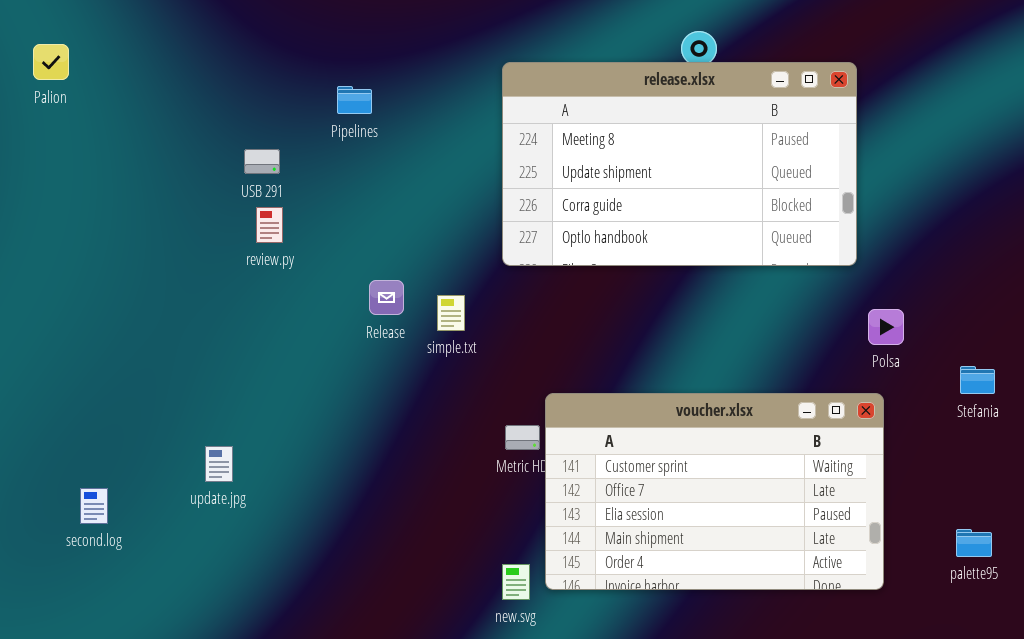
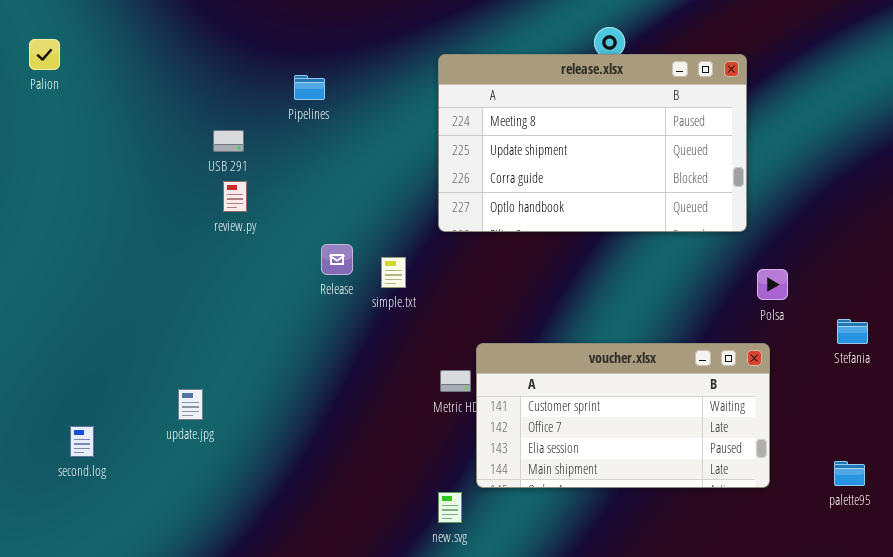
voucher.xlsx: [545,393,884,590] -> [476,343,770,488], resized

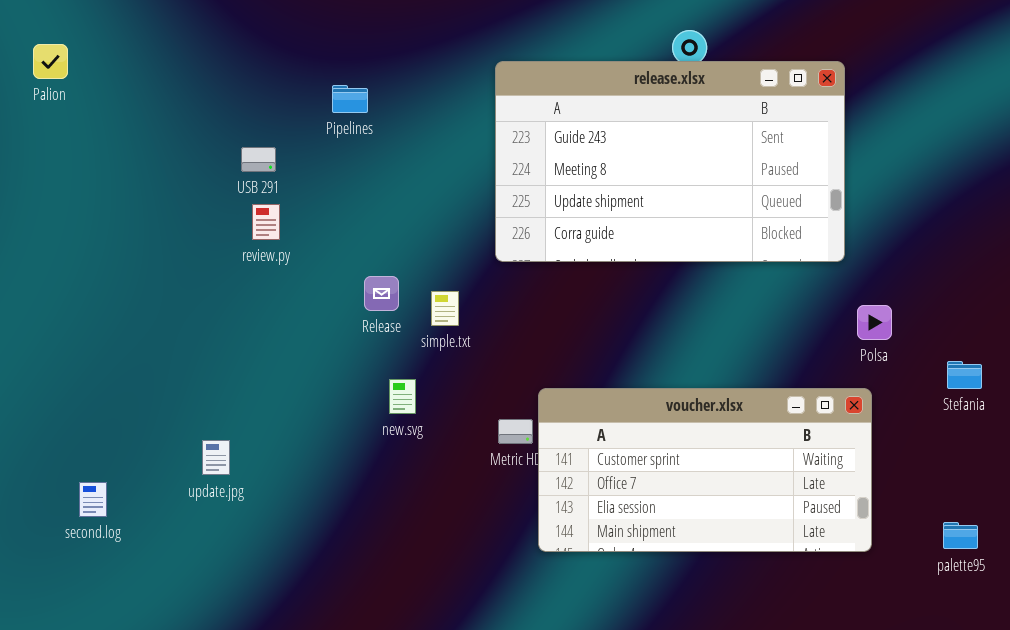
release.xlsx: [438,54,747,232] -> [495,61,845,262], scrolled up 1 row
new.svg: [438,492,462,523] -> [389,379,416,414], moved

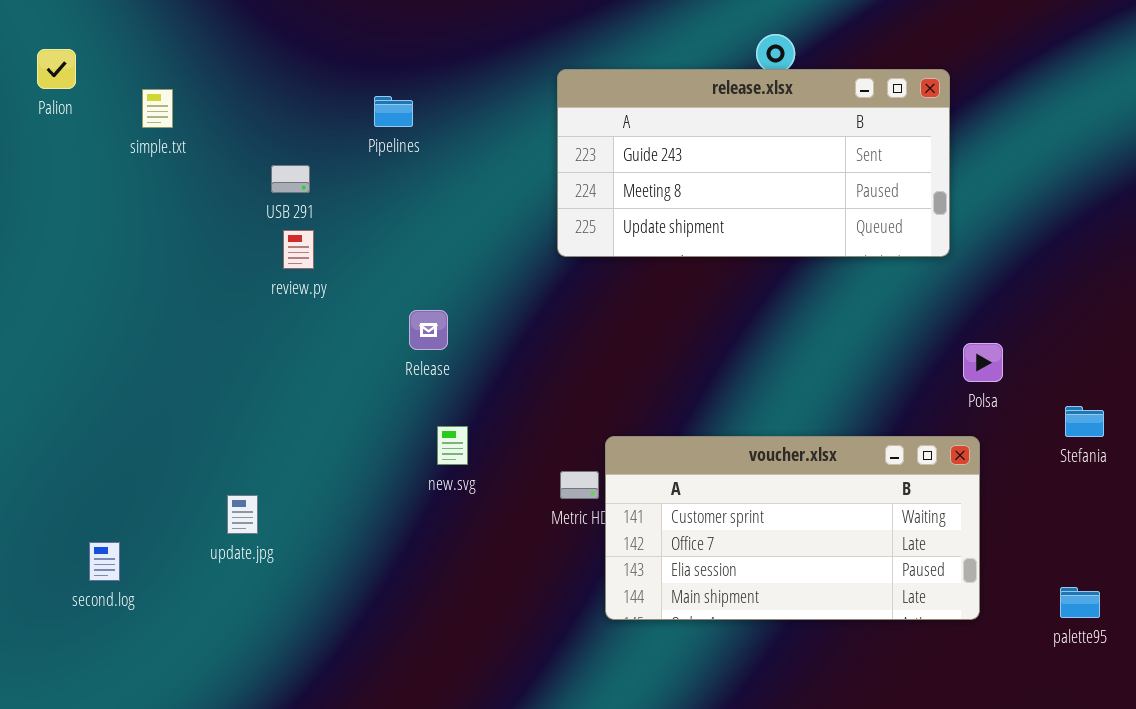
release.xlsx: [495,61,845,262] -> [557,69,950,257], resized
simple.txt: [431,291,459,326] -> [142,89,173,128], moved

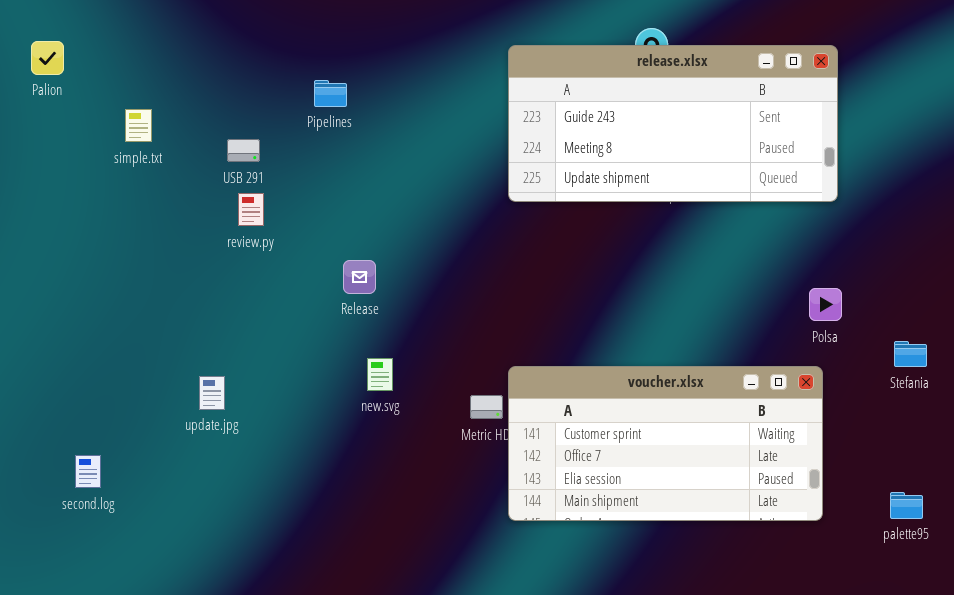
release.xlsx: [557,69,950,257] -> [508,45,838,202], moved
simple.txt: [142,89,173,128] -> [125,109,152,142], moved
update.jpg: [227,495,258,534] -> [199,376,225,410], moved

